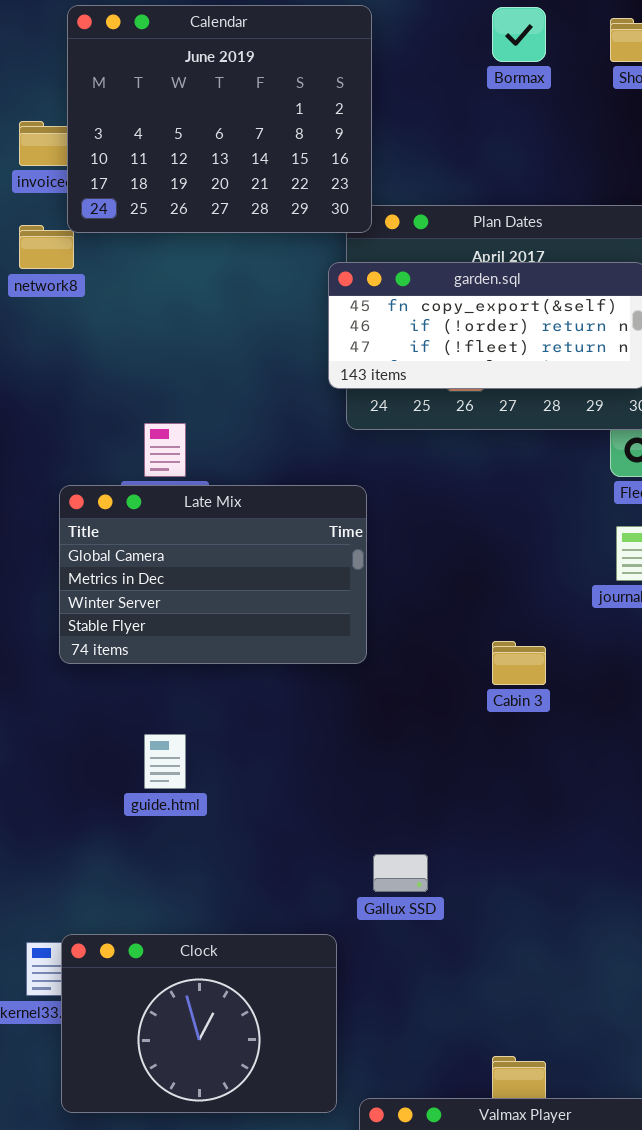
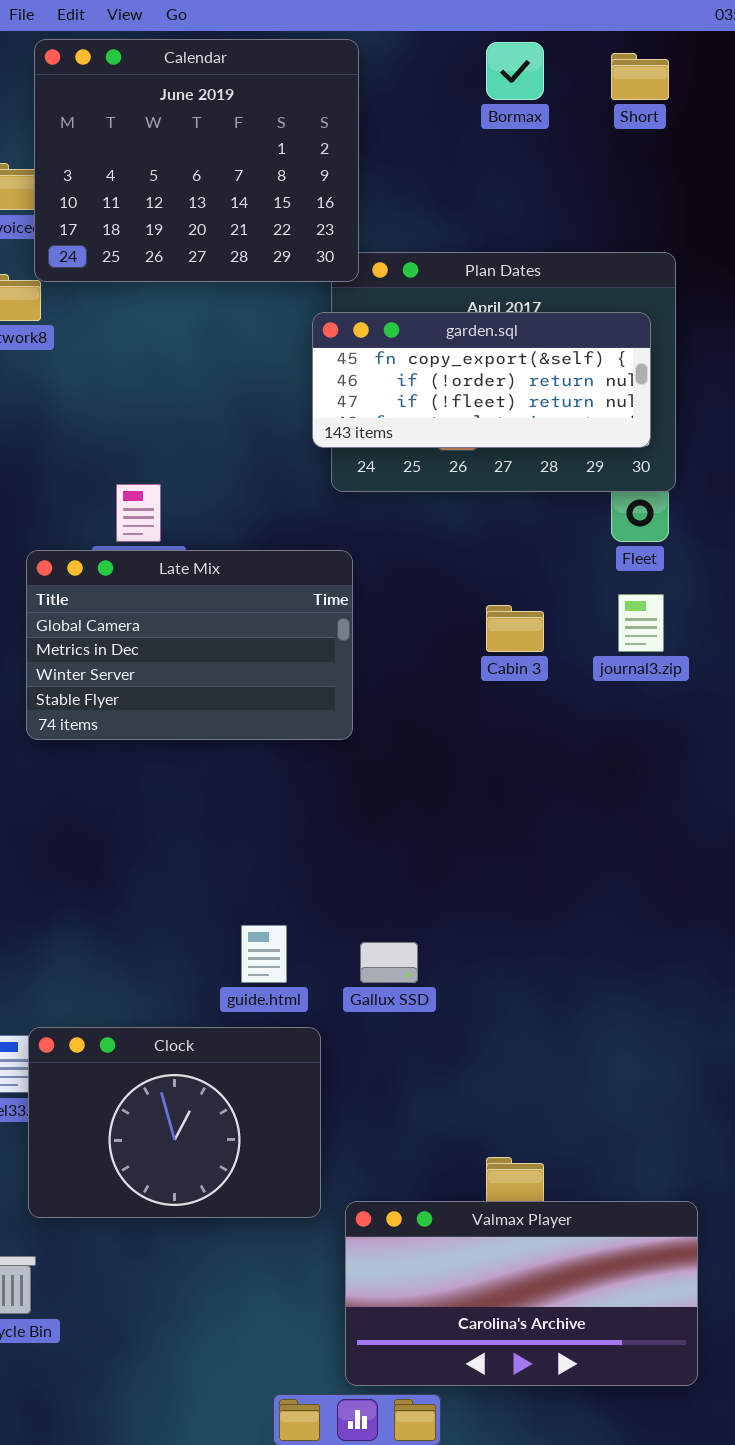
Cabin 3: [492,641,546,685] -> [486,605,544,652], moved
guide.html: [144,734,186,789] -> [241,925,287,983], moved

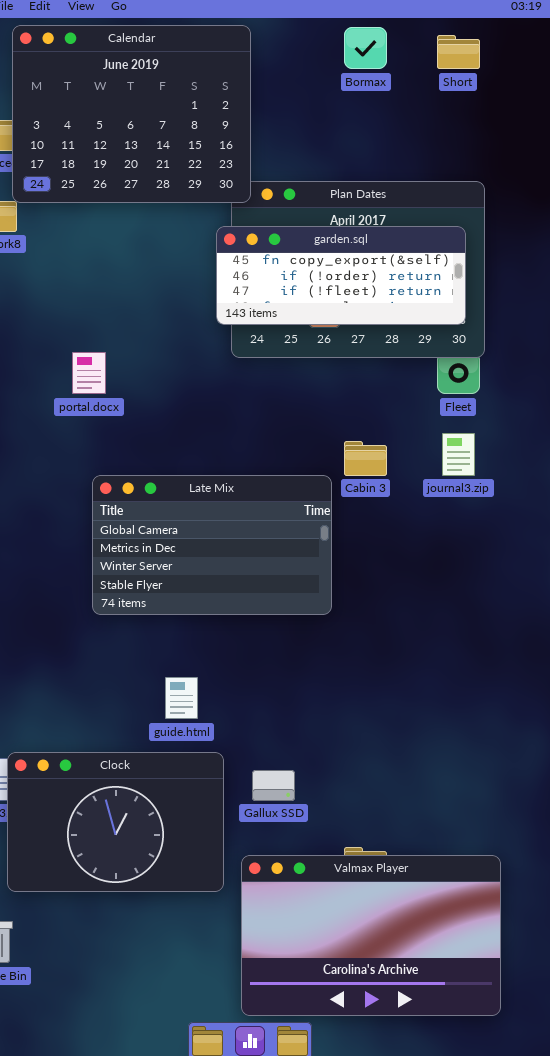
Late Mix: [26,550,353,740] -> [92,475,332,615], moved
Gallux SSD: [360,942,418,983] -> [252,770,295,801], moved
Valmax Player: [345,1201,698,1386] -> [241,855,501,1016], resized

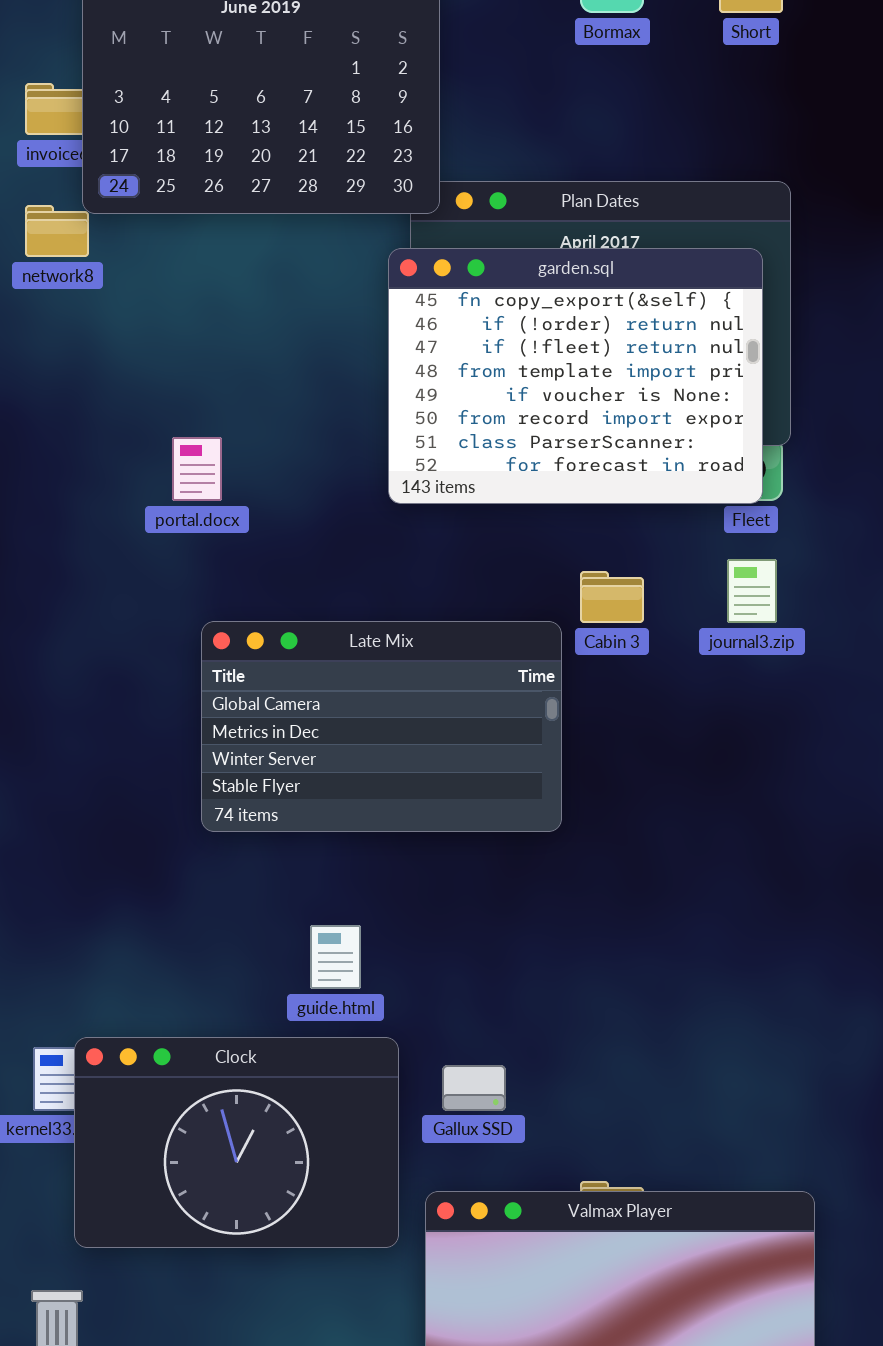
garden.sql: [216,226,466,325] -> [388,248,763,504], resized

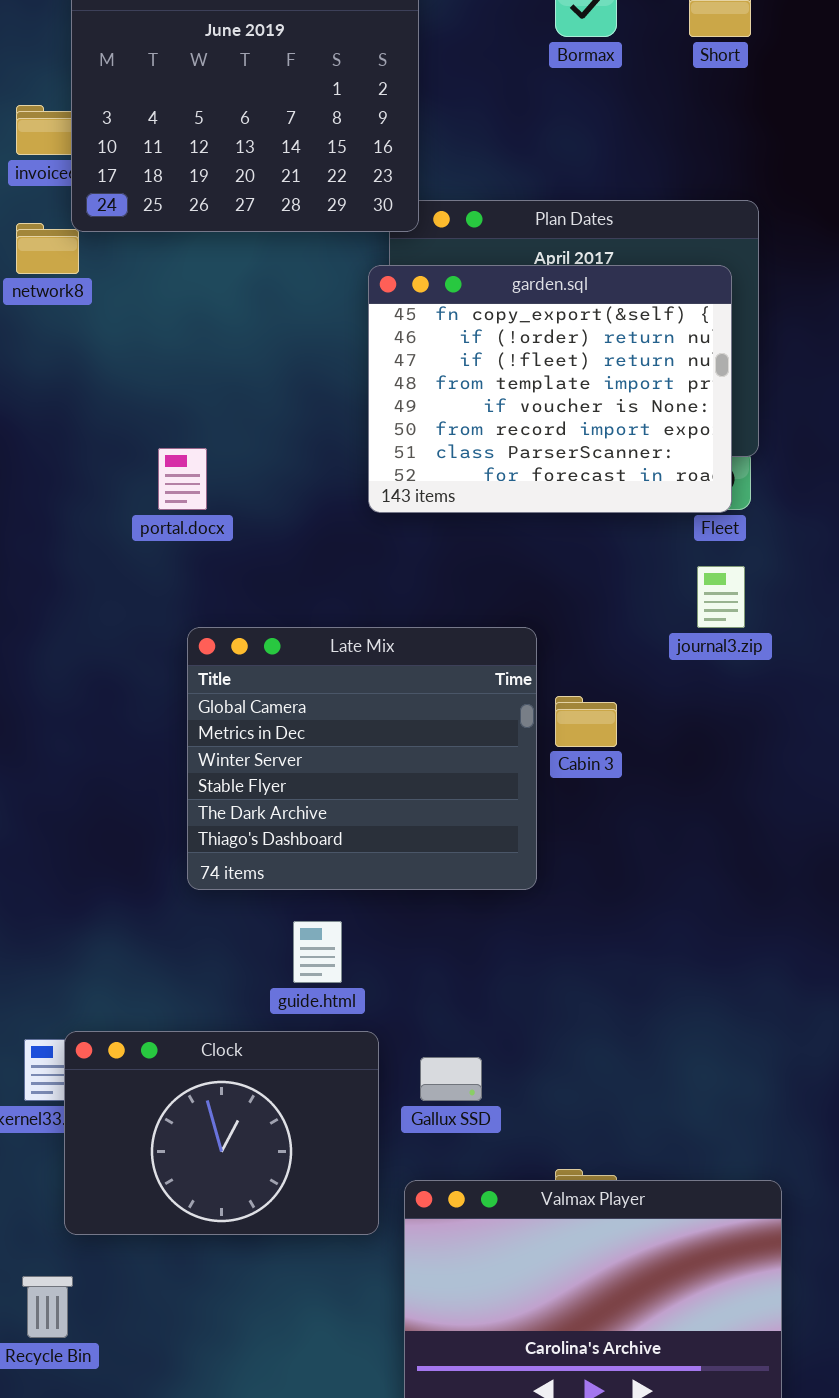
Cabin 3: [580,571,644,623] -> [555,696,617,747], moved
Late Mix: [201,621,562,832] -> [187,627,537,890], resized

